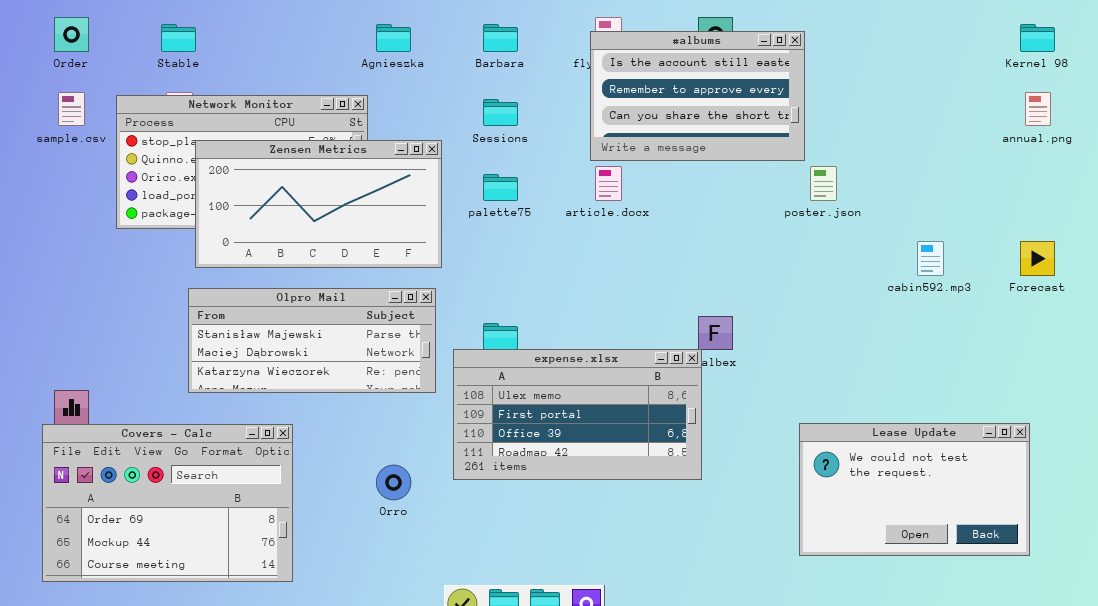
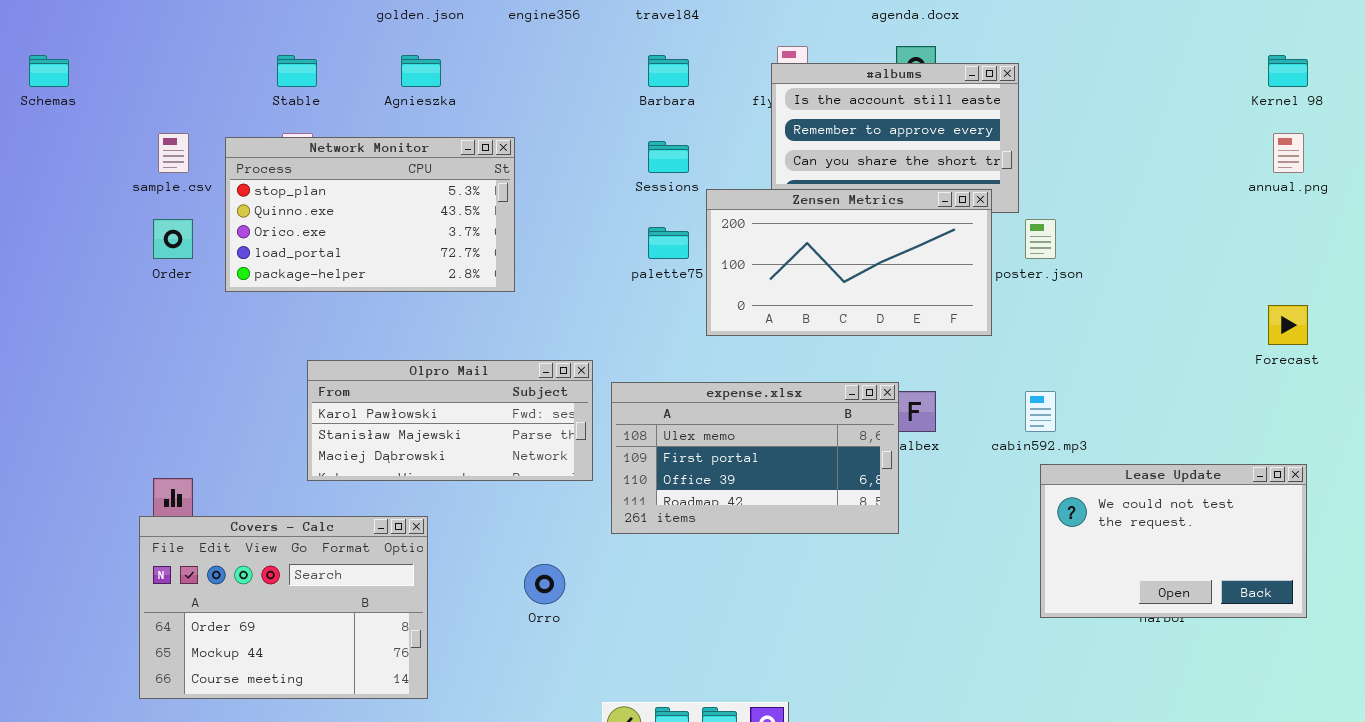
Order: [54,17,89,52] -> [153,219,193,259], moved
Agnieszka: [376,24,411,52] -> [401,55,441,87], moved
Zensen Metrics: [195,140,442,268] -> [706,189,992,336], moved
cabin592.mp3: [917,241,944,276] -> [1025,391,1056,432], moved
Olpro Mail: [188,288,436,393] -> [307,360,593,481], scrolled up 1 row
expense.xlsx: [453,349,702,480] -> [611,382,899,534], moved
Lease Update: [799,423,1030,556] -> [1040,464,1307,618], moved

